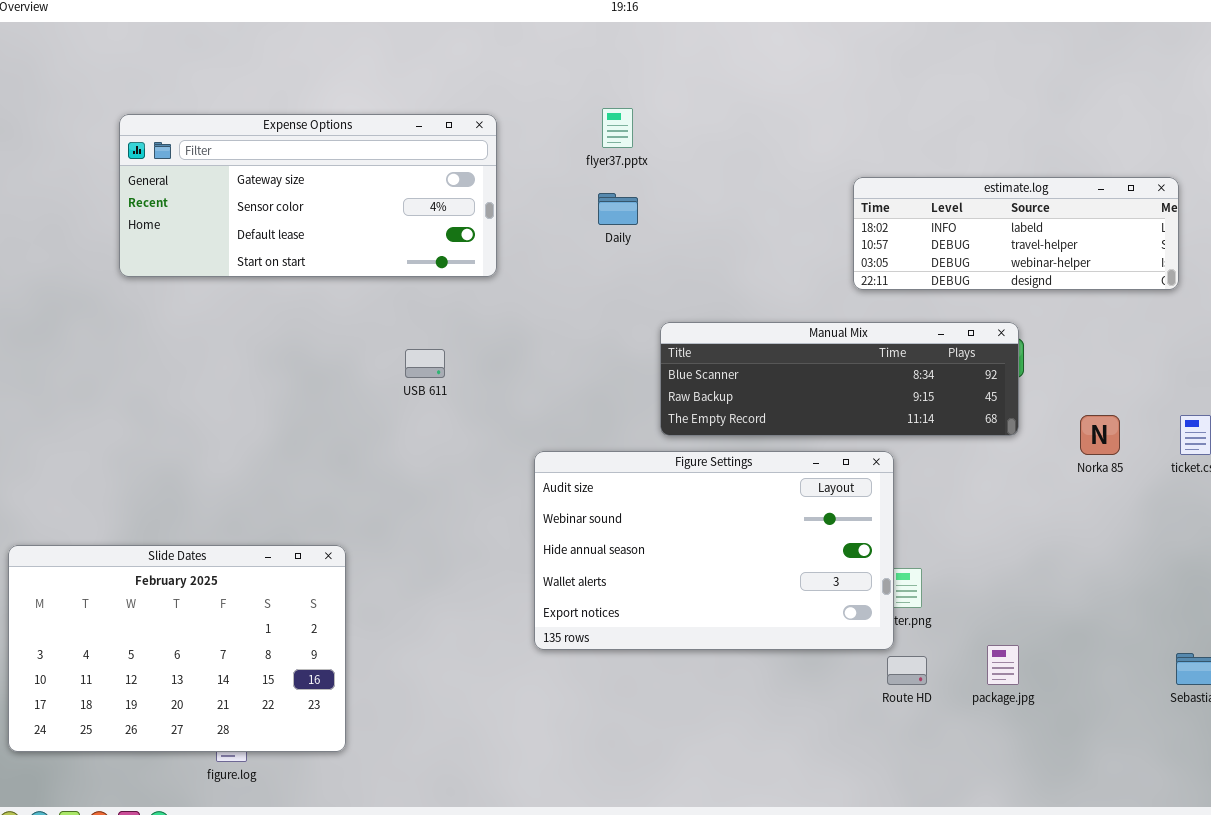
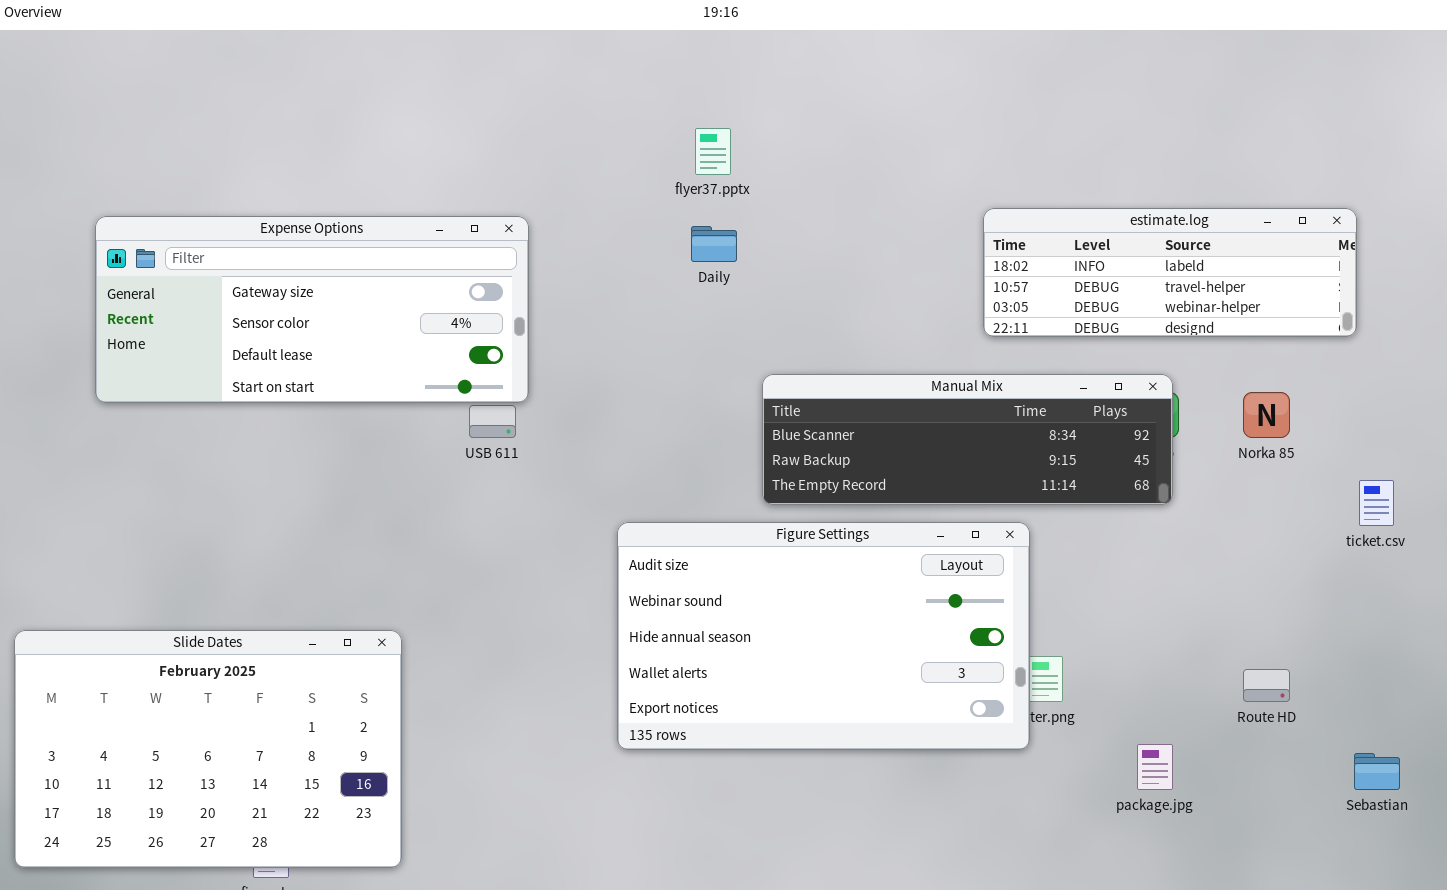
Expense Options: [119,114,497,277] -> [95,216,529,403], moved
Norka 85: [1080,415,1120,455] -> [1243,392,1290,438], moved
Route HD: [887,656,927,685] -> [1243,669,1290,702], moved

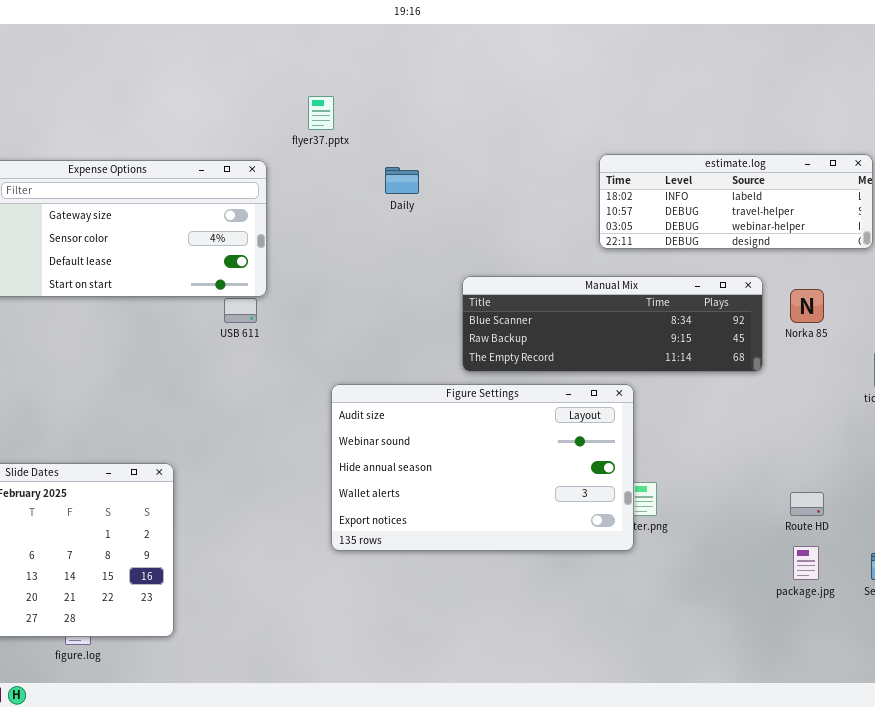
flyer37.pptx: [695,128,731,175] -> [308,96,334,130], moved
Manual Mix: [762,374,1173,505] -> [462,276,763,372], moved
package.jpg: [1137,744,1173,790] -> [793,546,819,580], moved

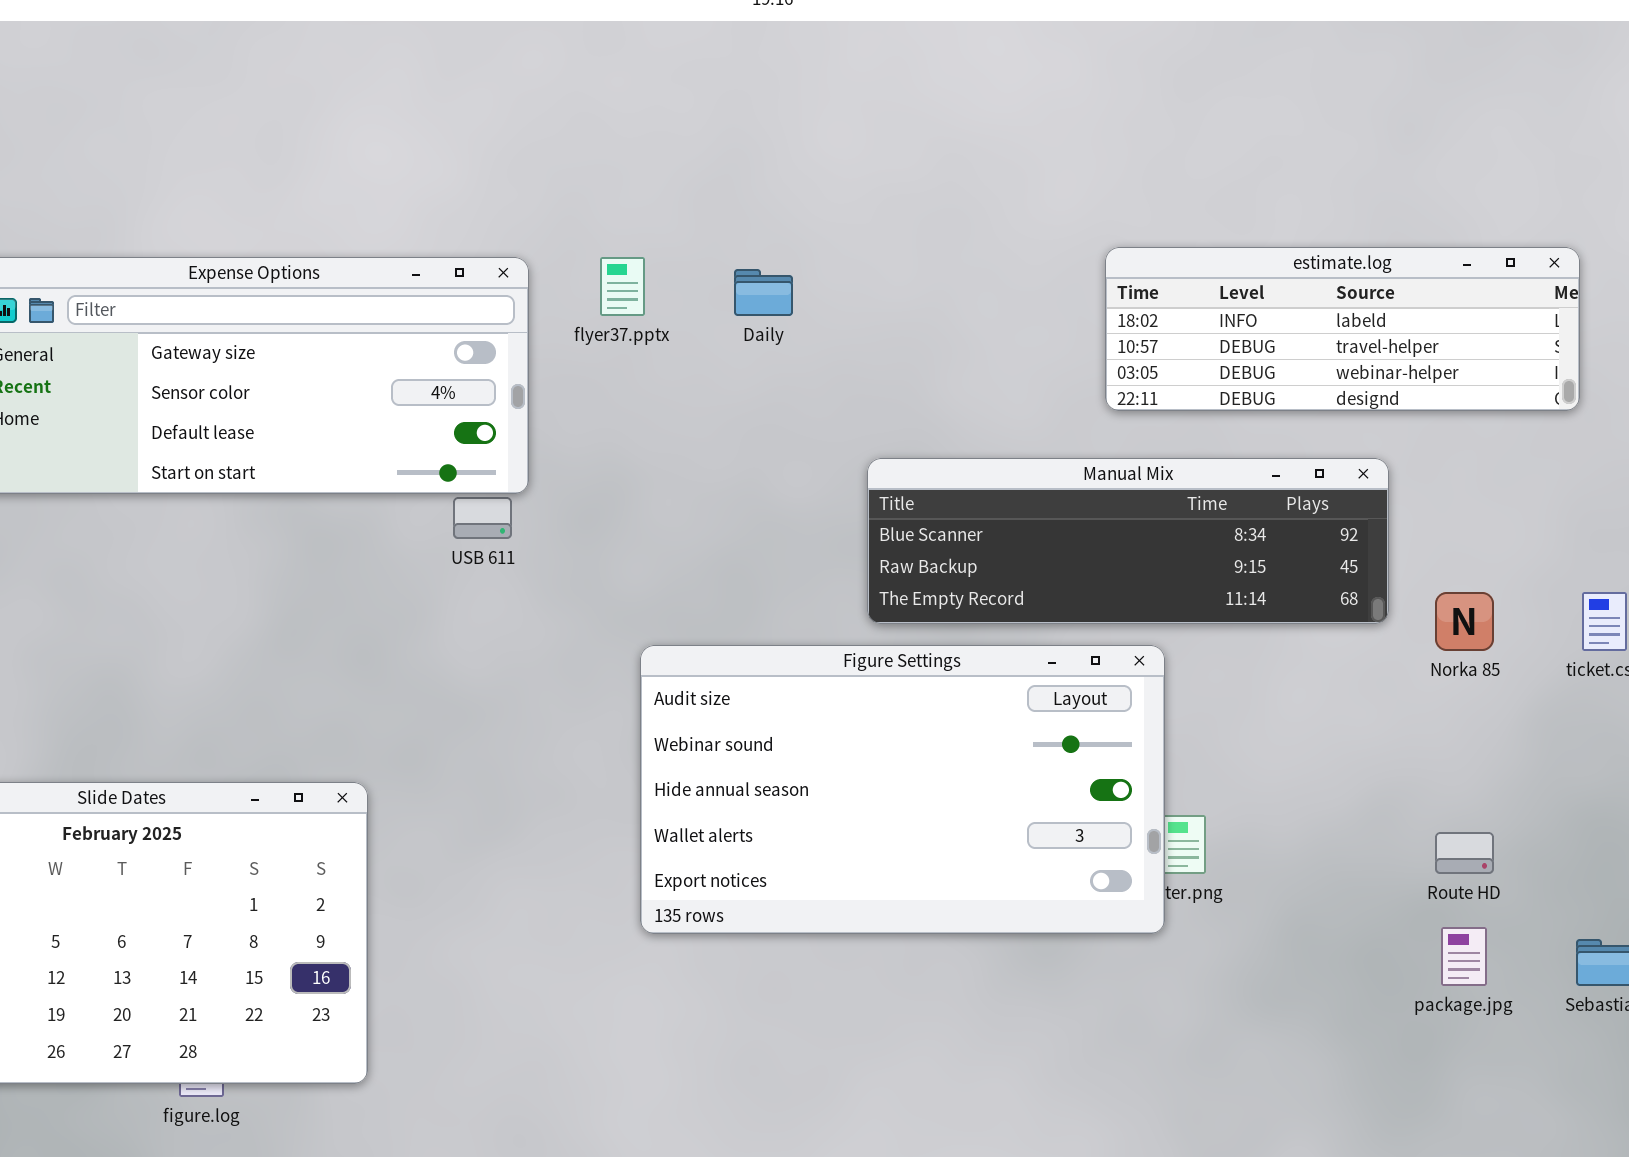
flyer37.pptx: [308,96,334,130] -> [600,257,645,316], moved
Norka 85: [790,289,824,323] -> [1435,592,1494,651], moved

